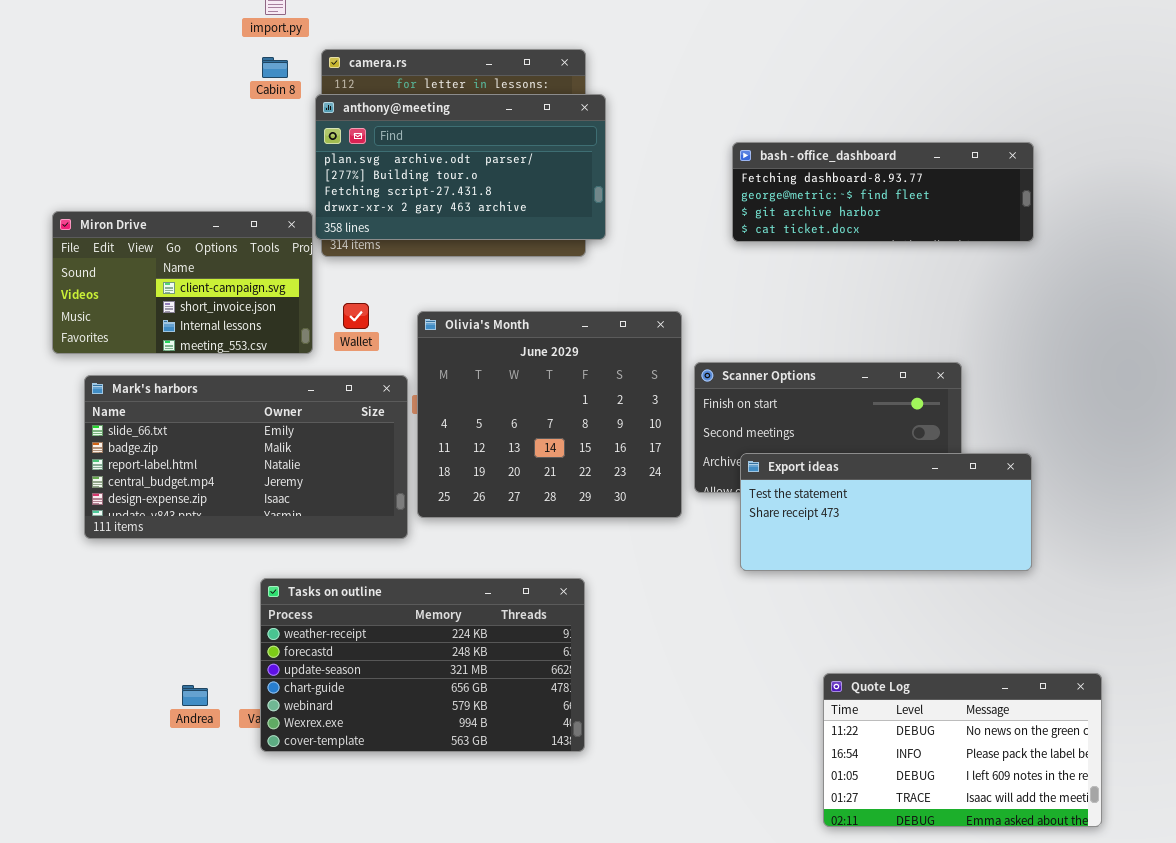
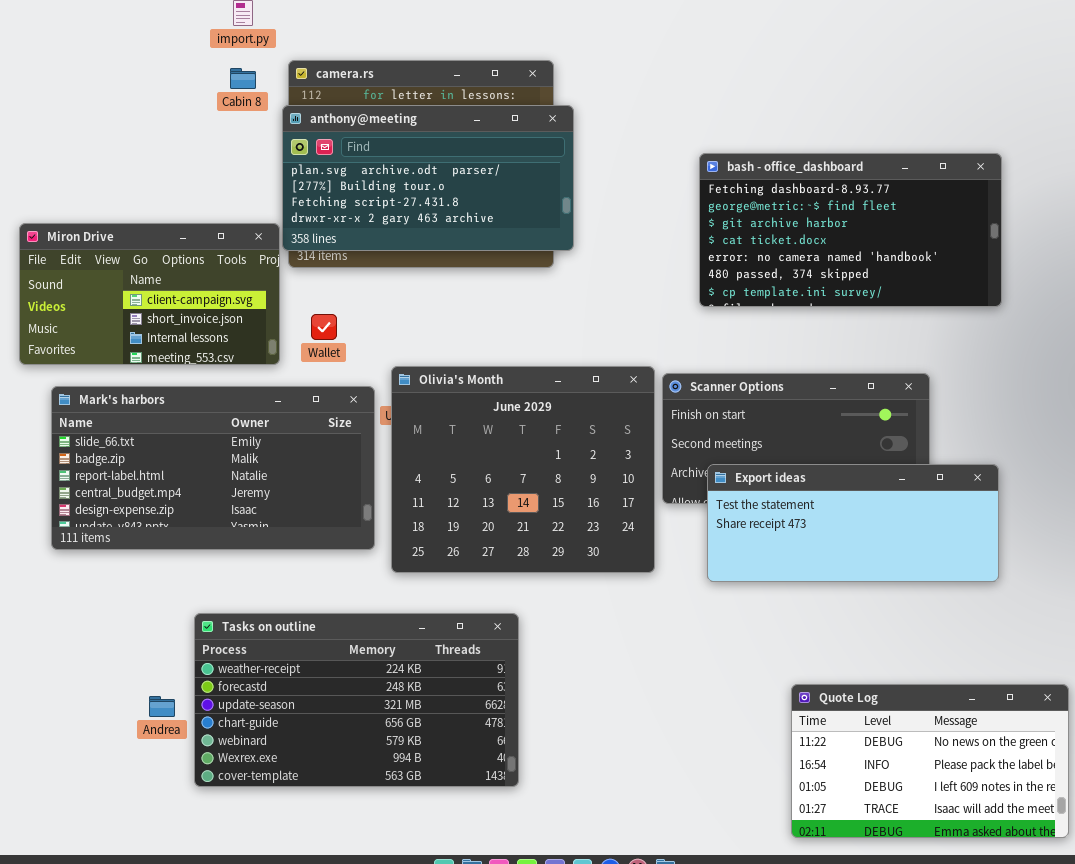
bash - office_dashboard: [732,142,1034,242] -> [699,153,1002,307], resized
Olivia's Month: [417,311,682,518] -> [391,366,655,573], moved
Tasks on outline: [260,578,585,752] -> [194,613,519,787], moved

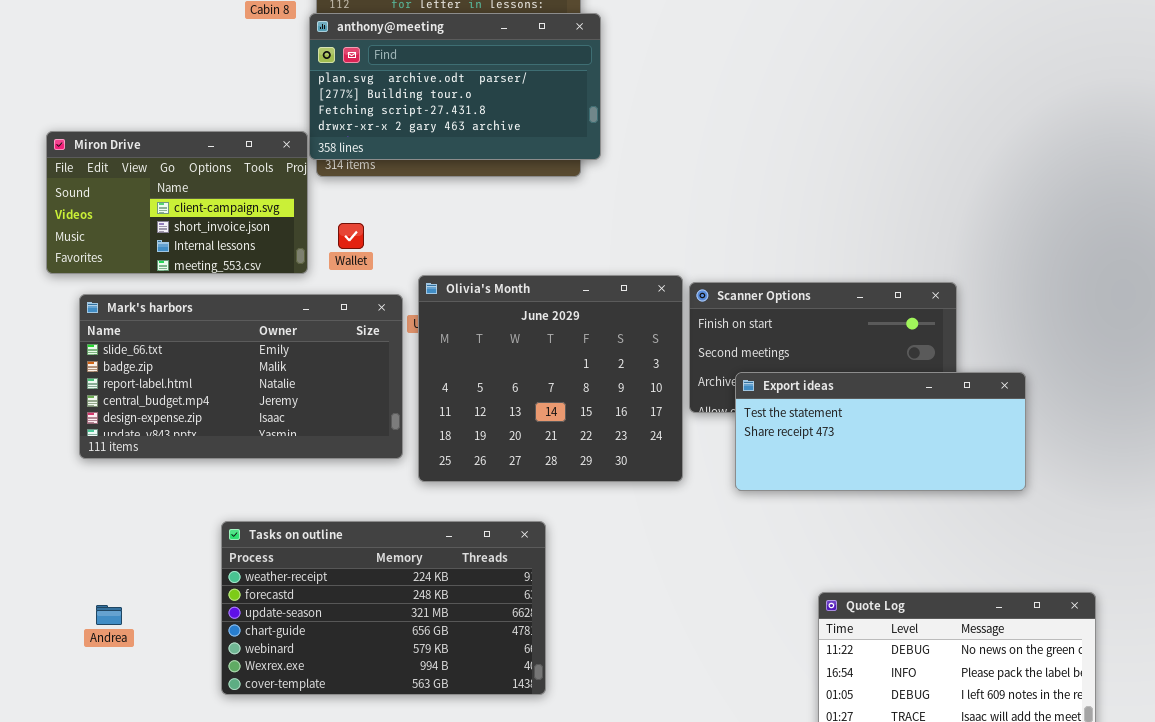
bash - office_dashboard: [699,153,1002,307] -> none, closed
Andrea: [149,696,175,717] -> [96,605,122,625], moved

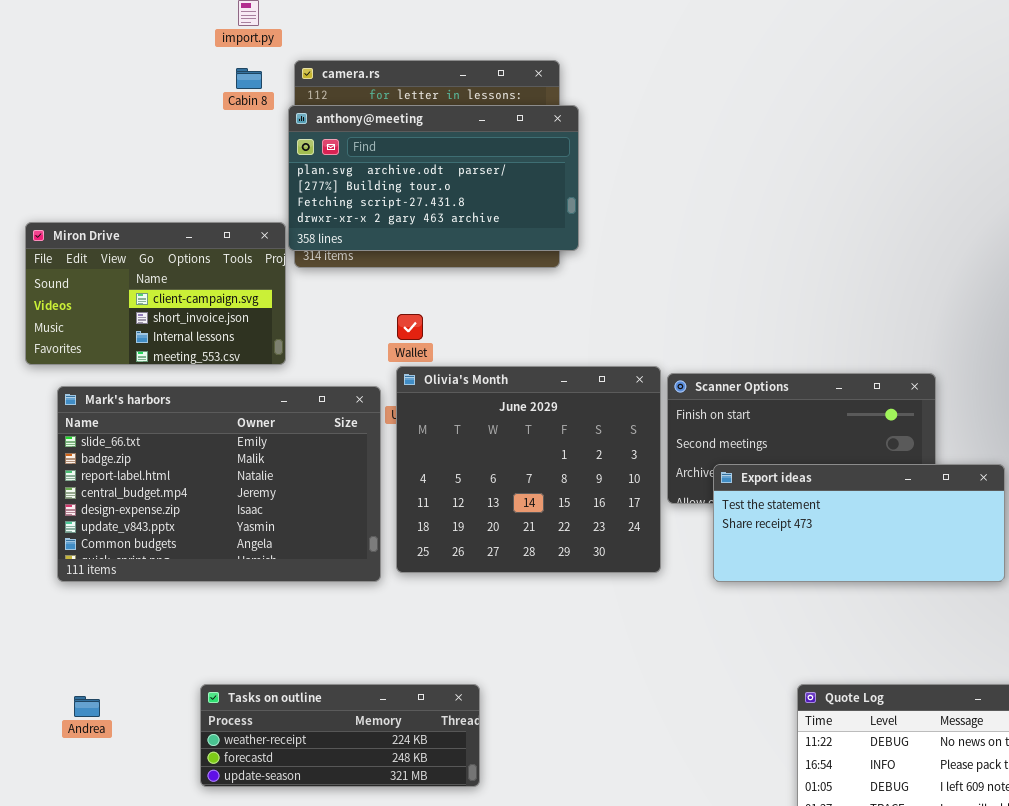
Wallet: [338,223,364,249] -> [397,314,423,340], moved
Mark's harbors: [79,294,403,459] -> [57,386,381,582], resized
Tasks on outline: [221,521,546,695] -> [200,684,480,787], resized

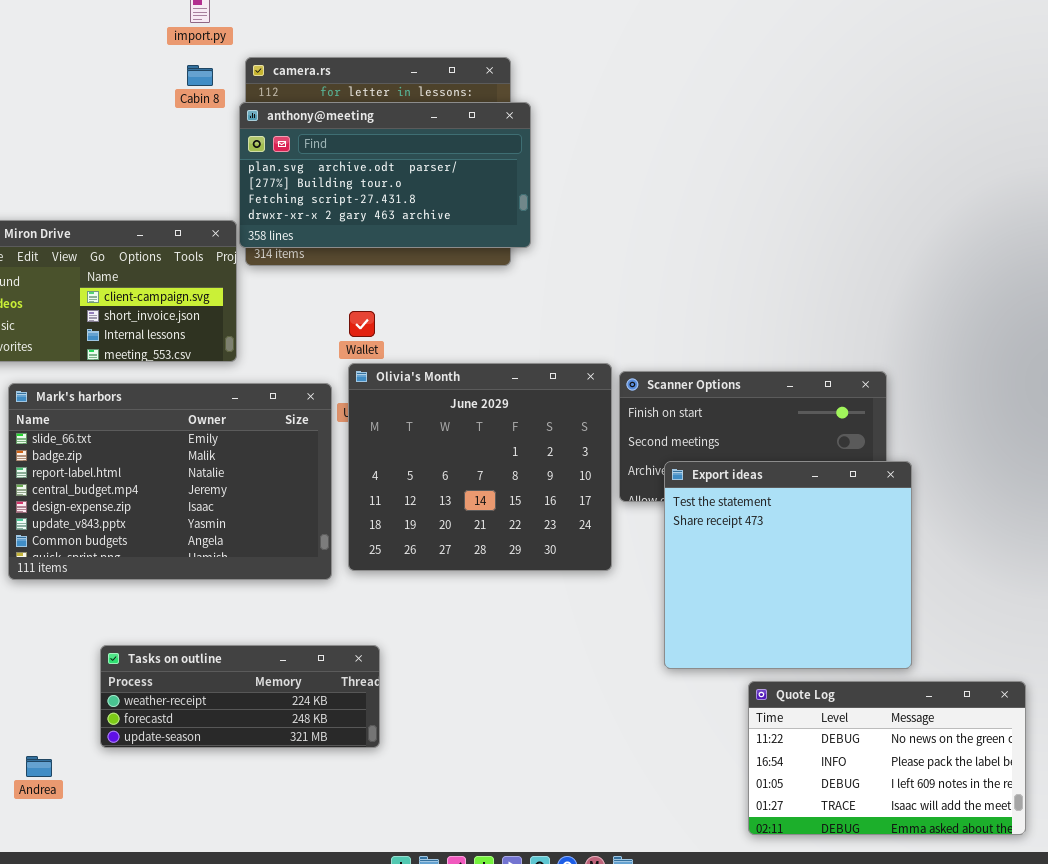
Export ideas: [713,464,1005,582] -> [664,461,912,669], resized
Tasks on outline: [200,684,480,787] -> [100,645,380,748], moved
Andrea: [74,696,100,717] -> [26,756,52,777], moved

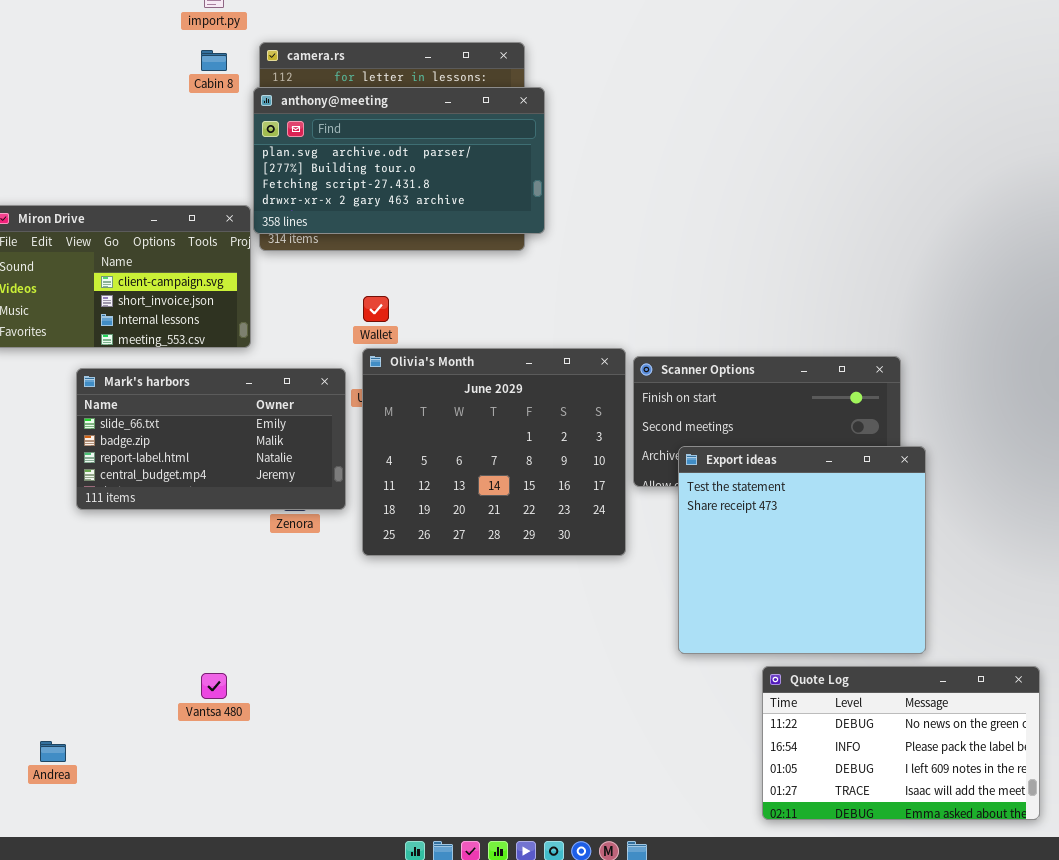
Mark's harbors: [8,383,332,580] -> [76,368,346,510], resized
Tasks on outline: [100,645,380,748] -> none, closed

